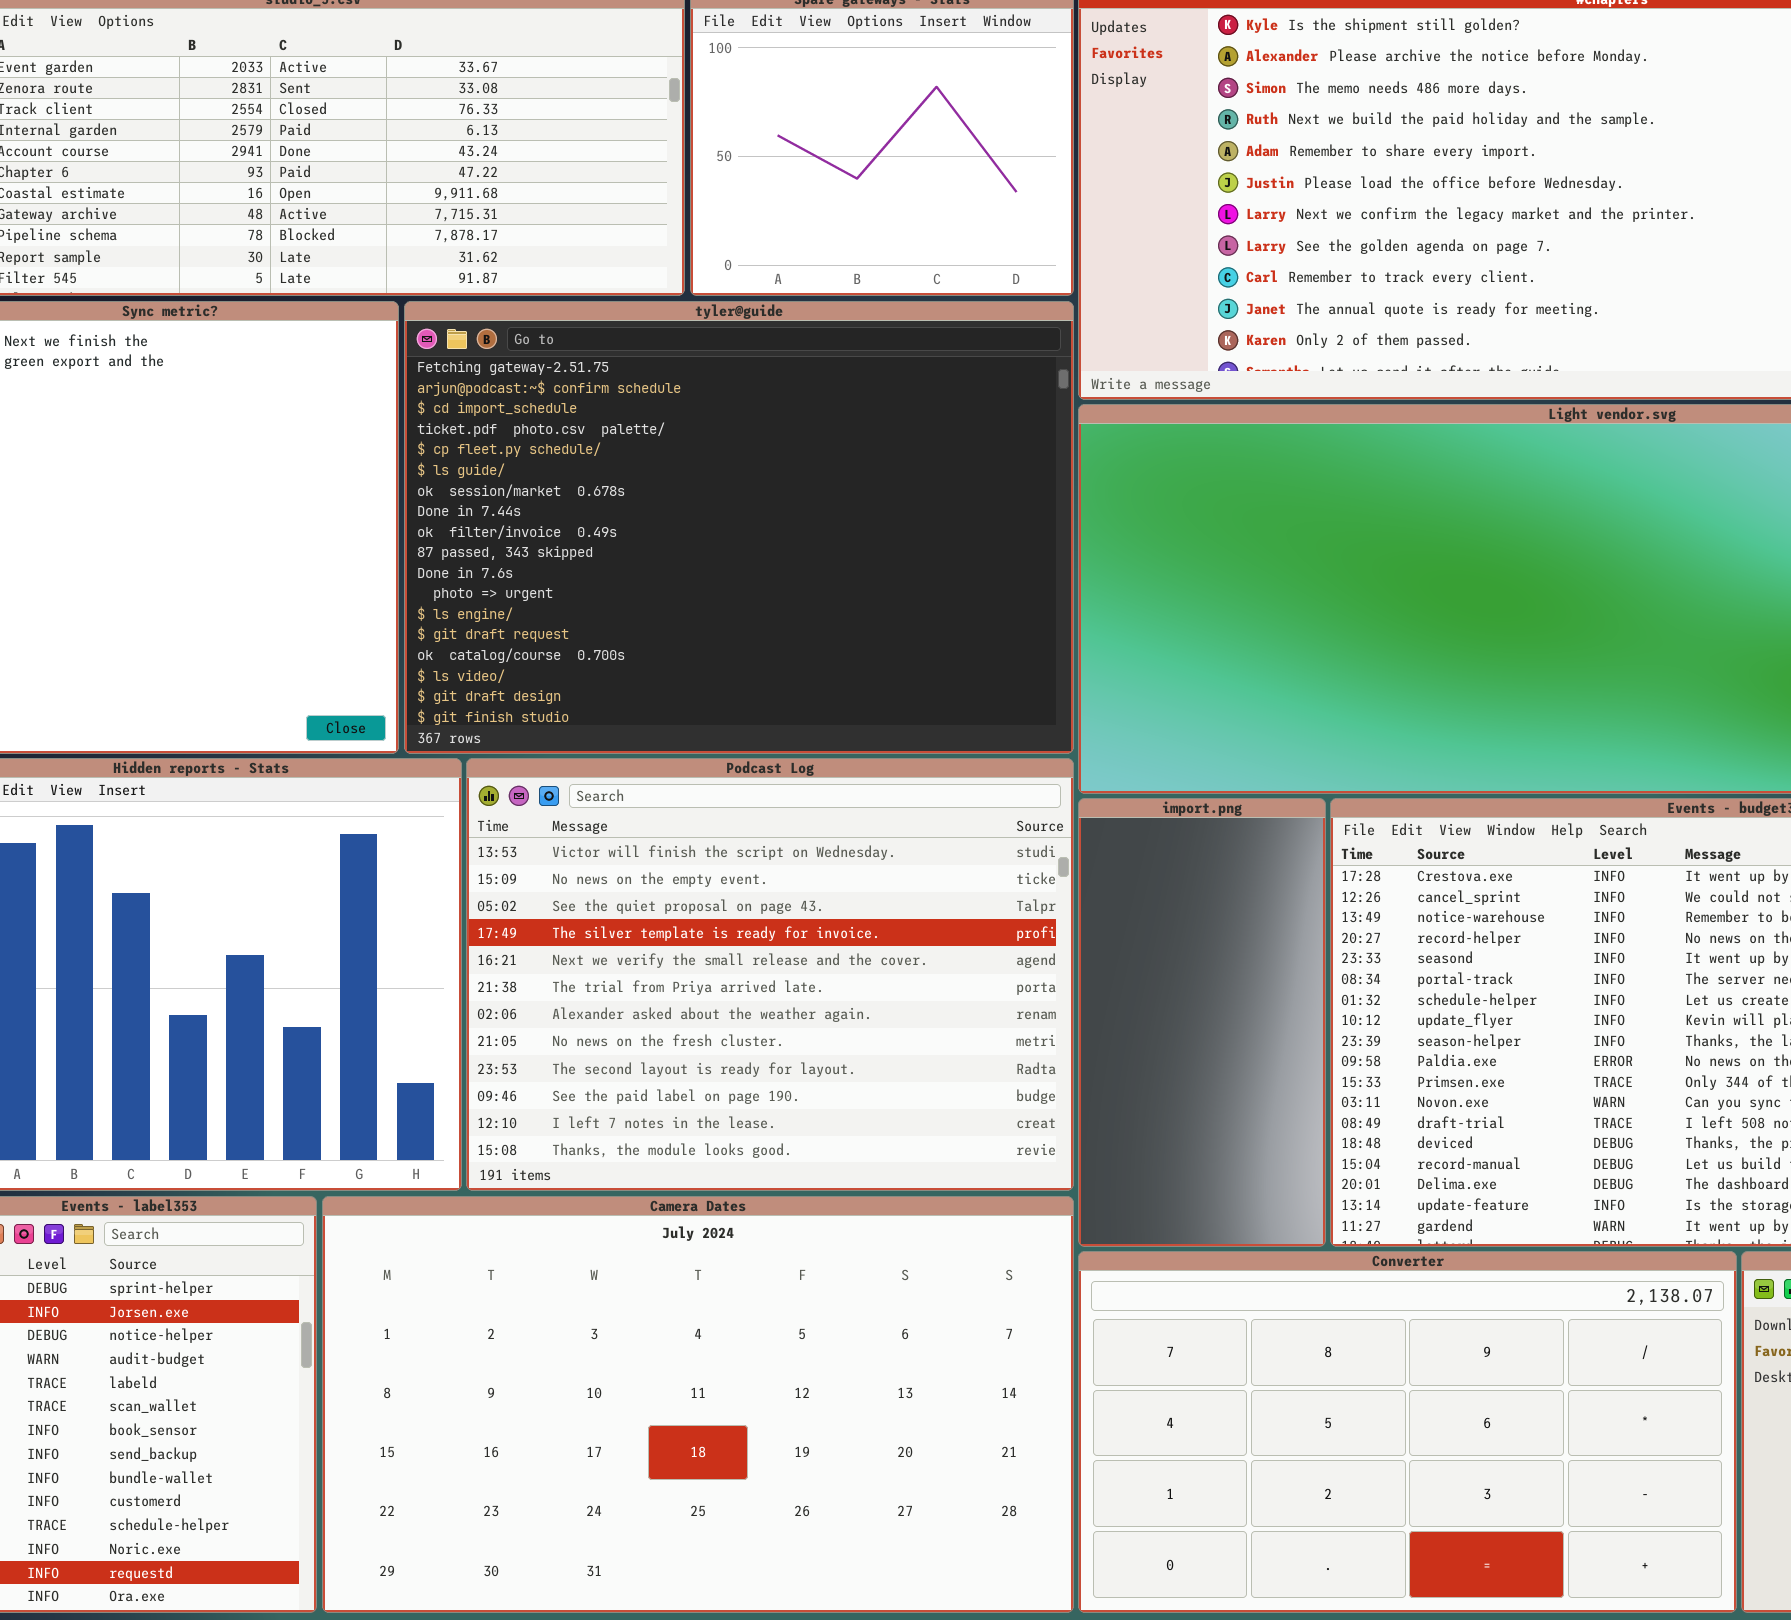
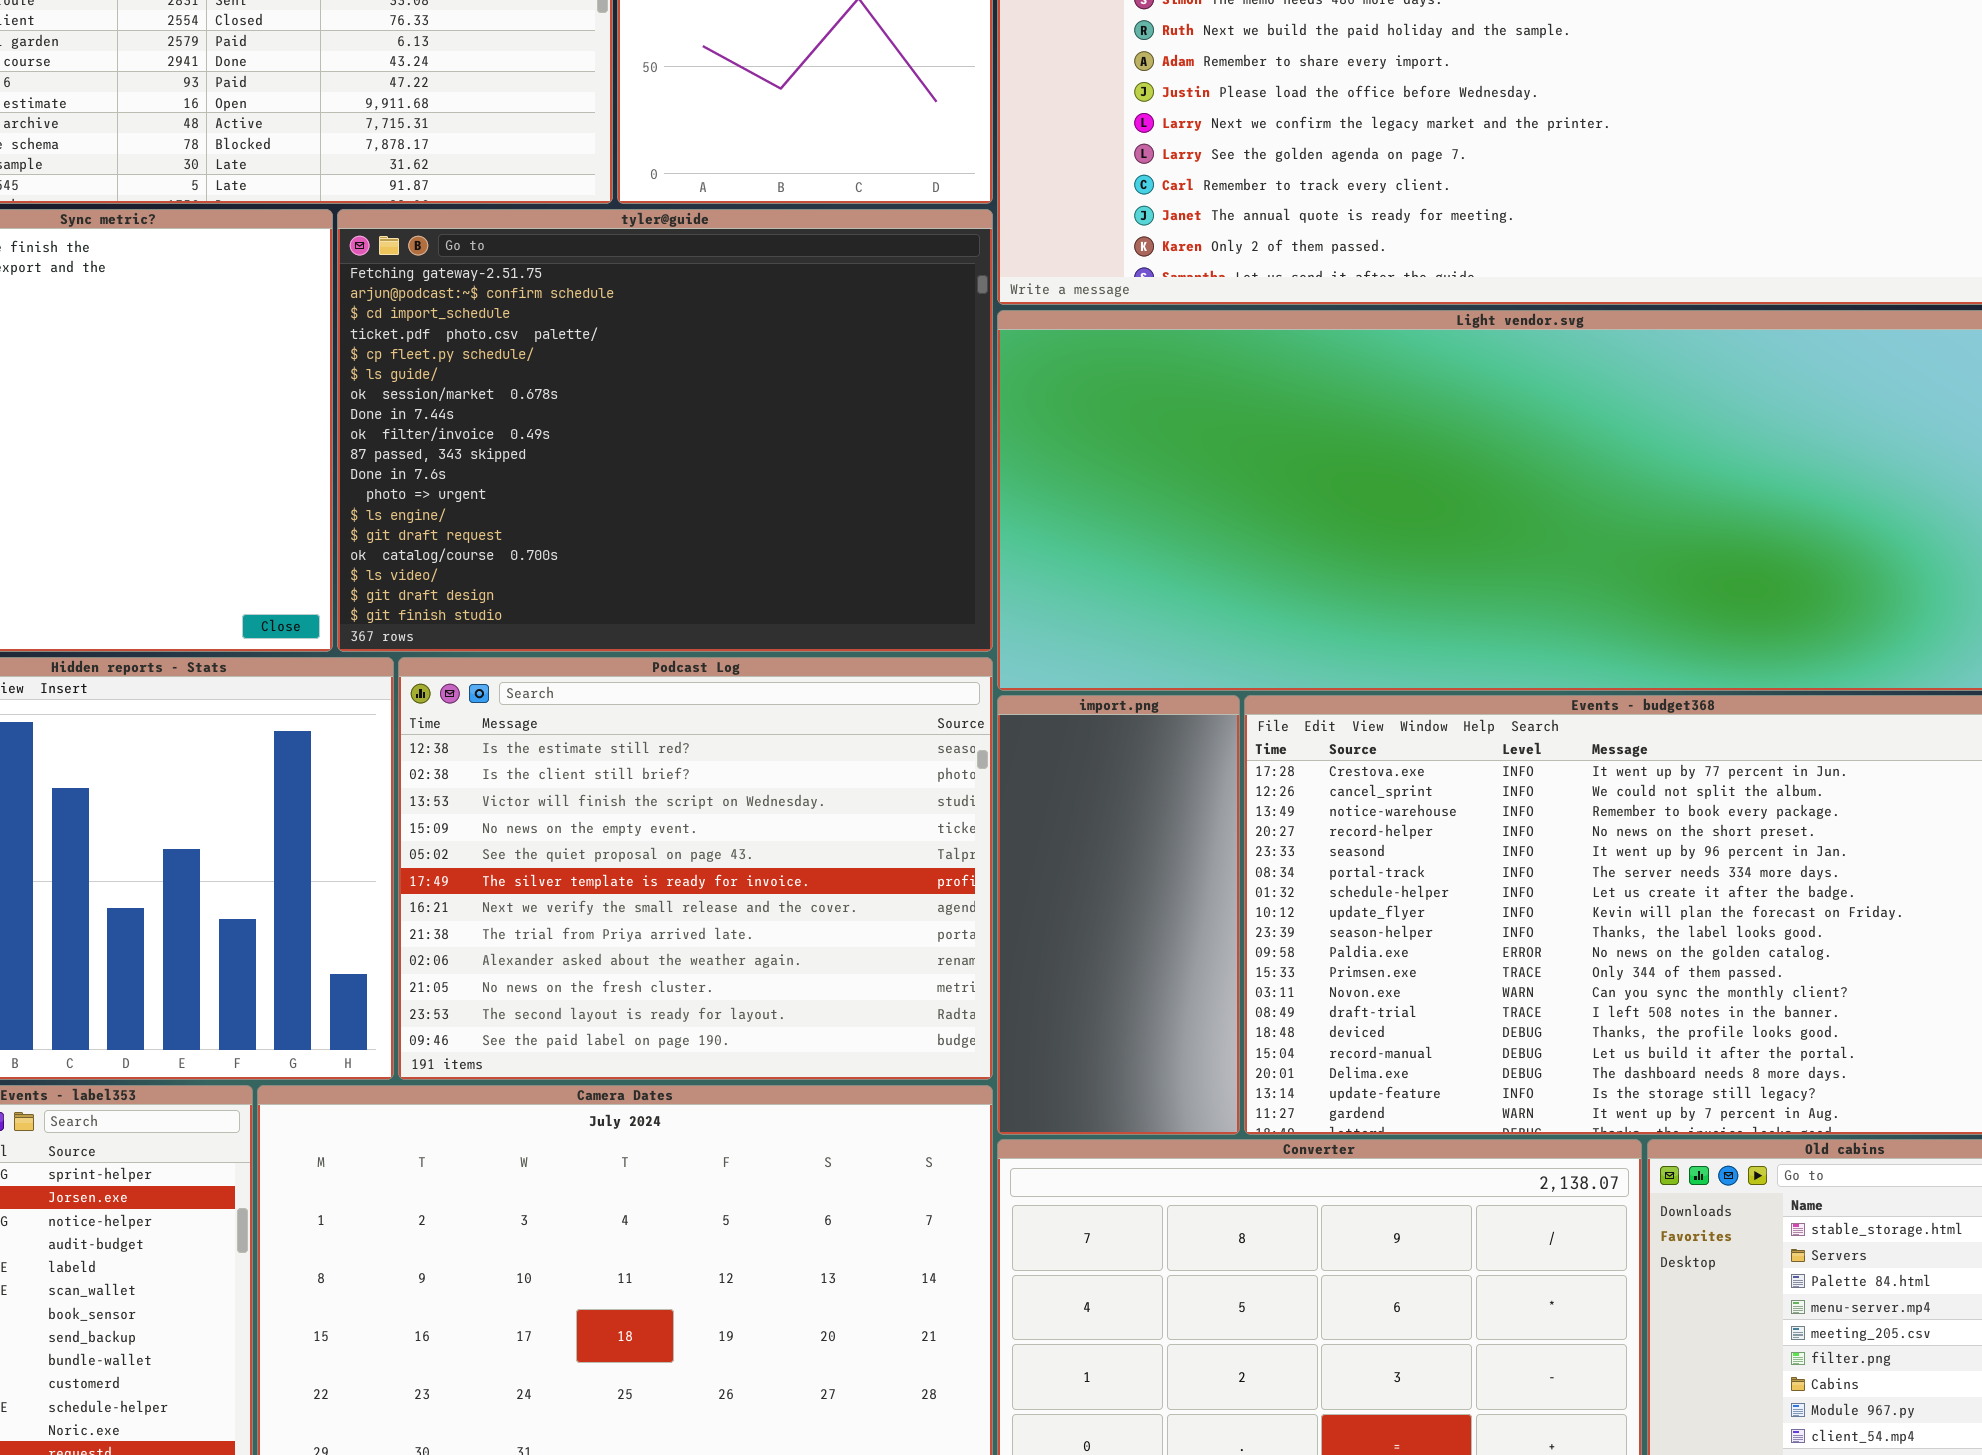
Podcast Log: [466,758,1074,1191] -> [398,657,993,1080], scrolled up 2 rows

